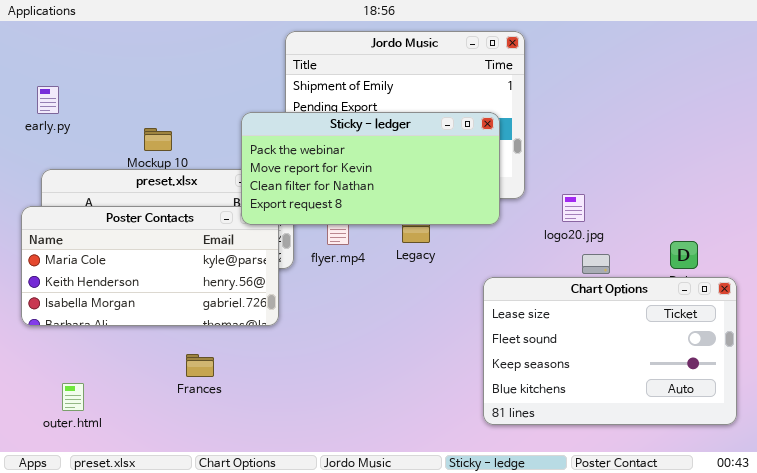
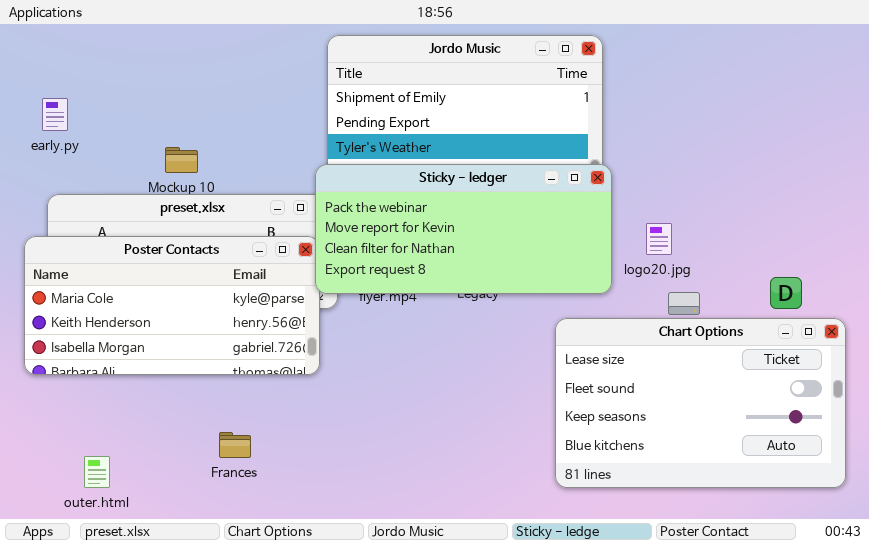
Sticky - ledger: [241,112,500,225] -> [315,164,612,294], moved
Frances: [186,354,214,377] -> [219,432,251,458], moved
outer.html: [62,383,84,411] -> [84,456,110,488], moved

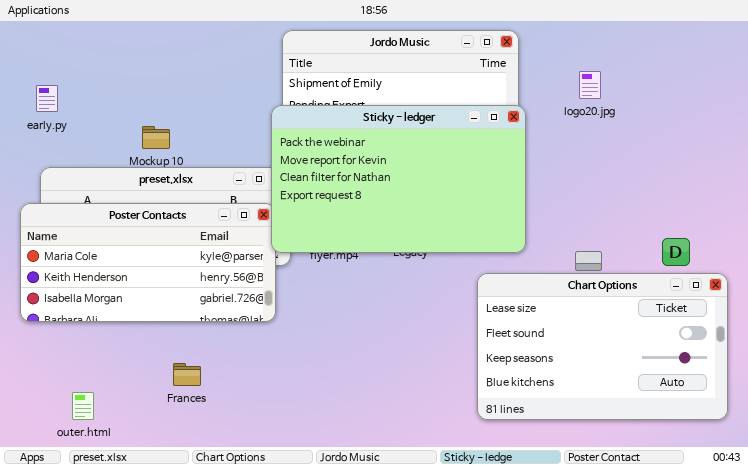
Sticky - ledger: [315,164,612,294] -> [271,105,526,253], resized
logo20.jpg: [646,223,672,255] -> [579,71,601,99], moved
Frances: [219,432,251,458] -> [173,363,201,386], moved

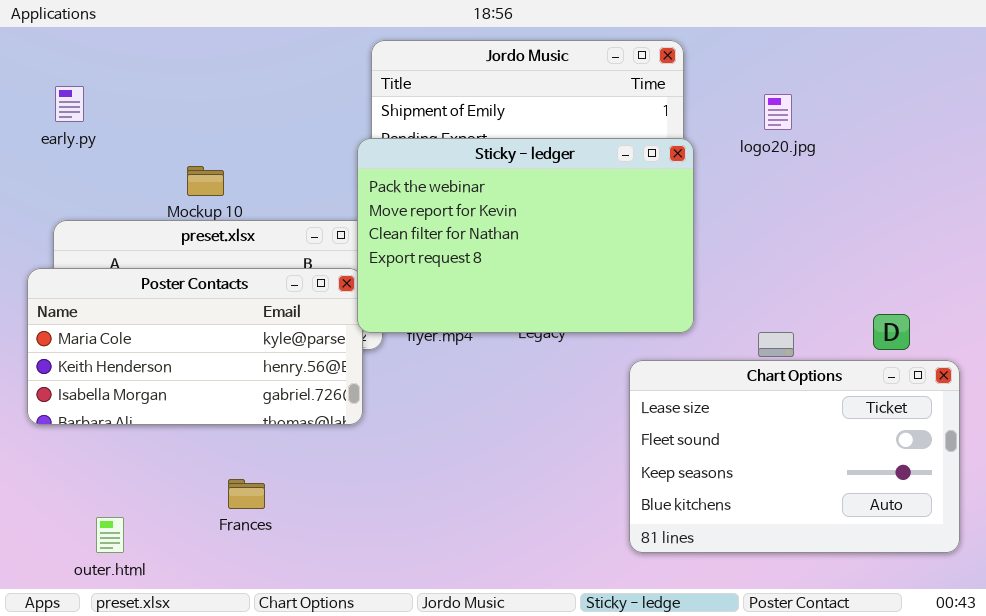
early.py: [36,85,58,112] -> [55,86,84,122], moved

